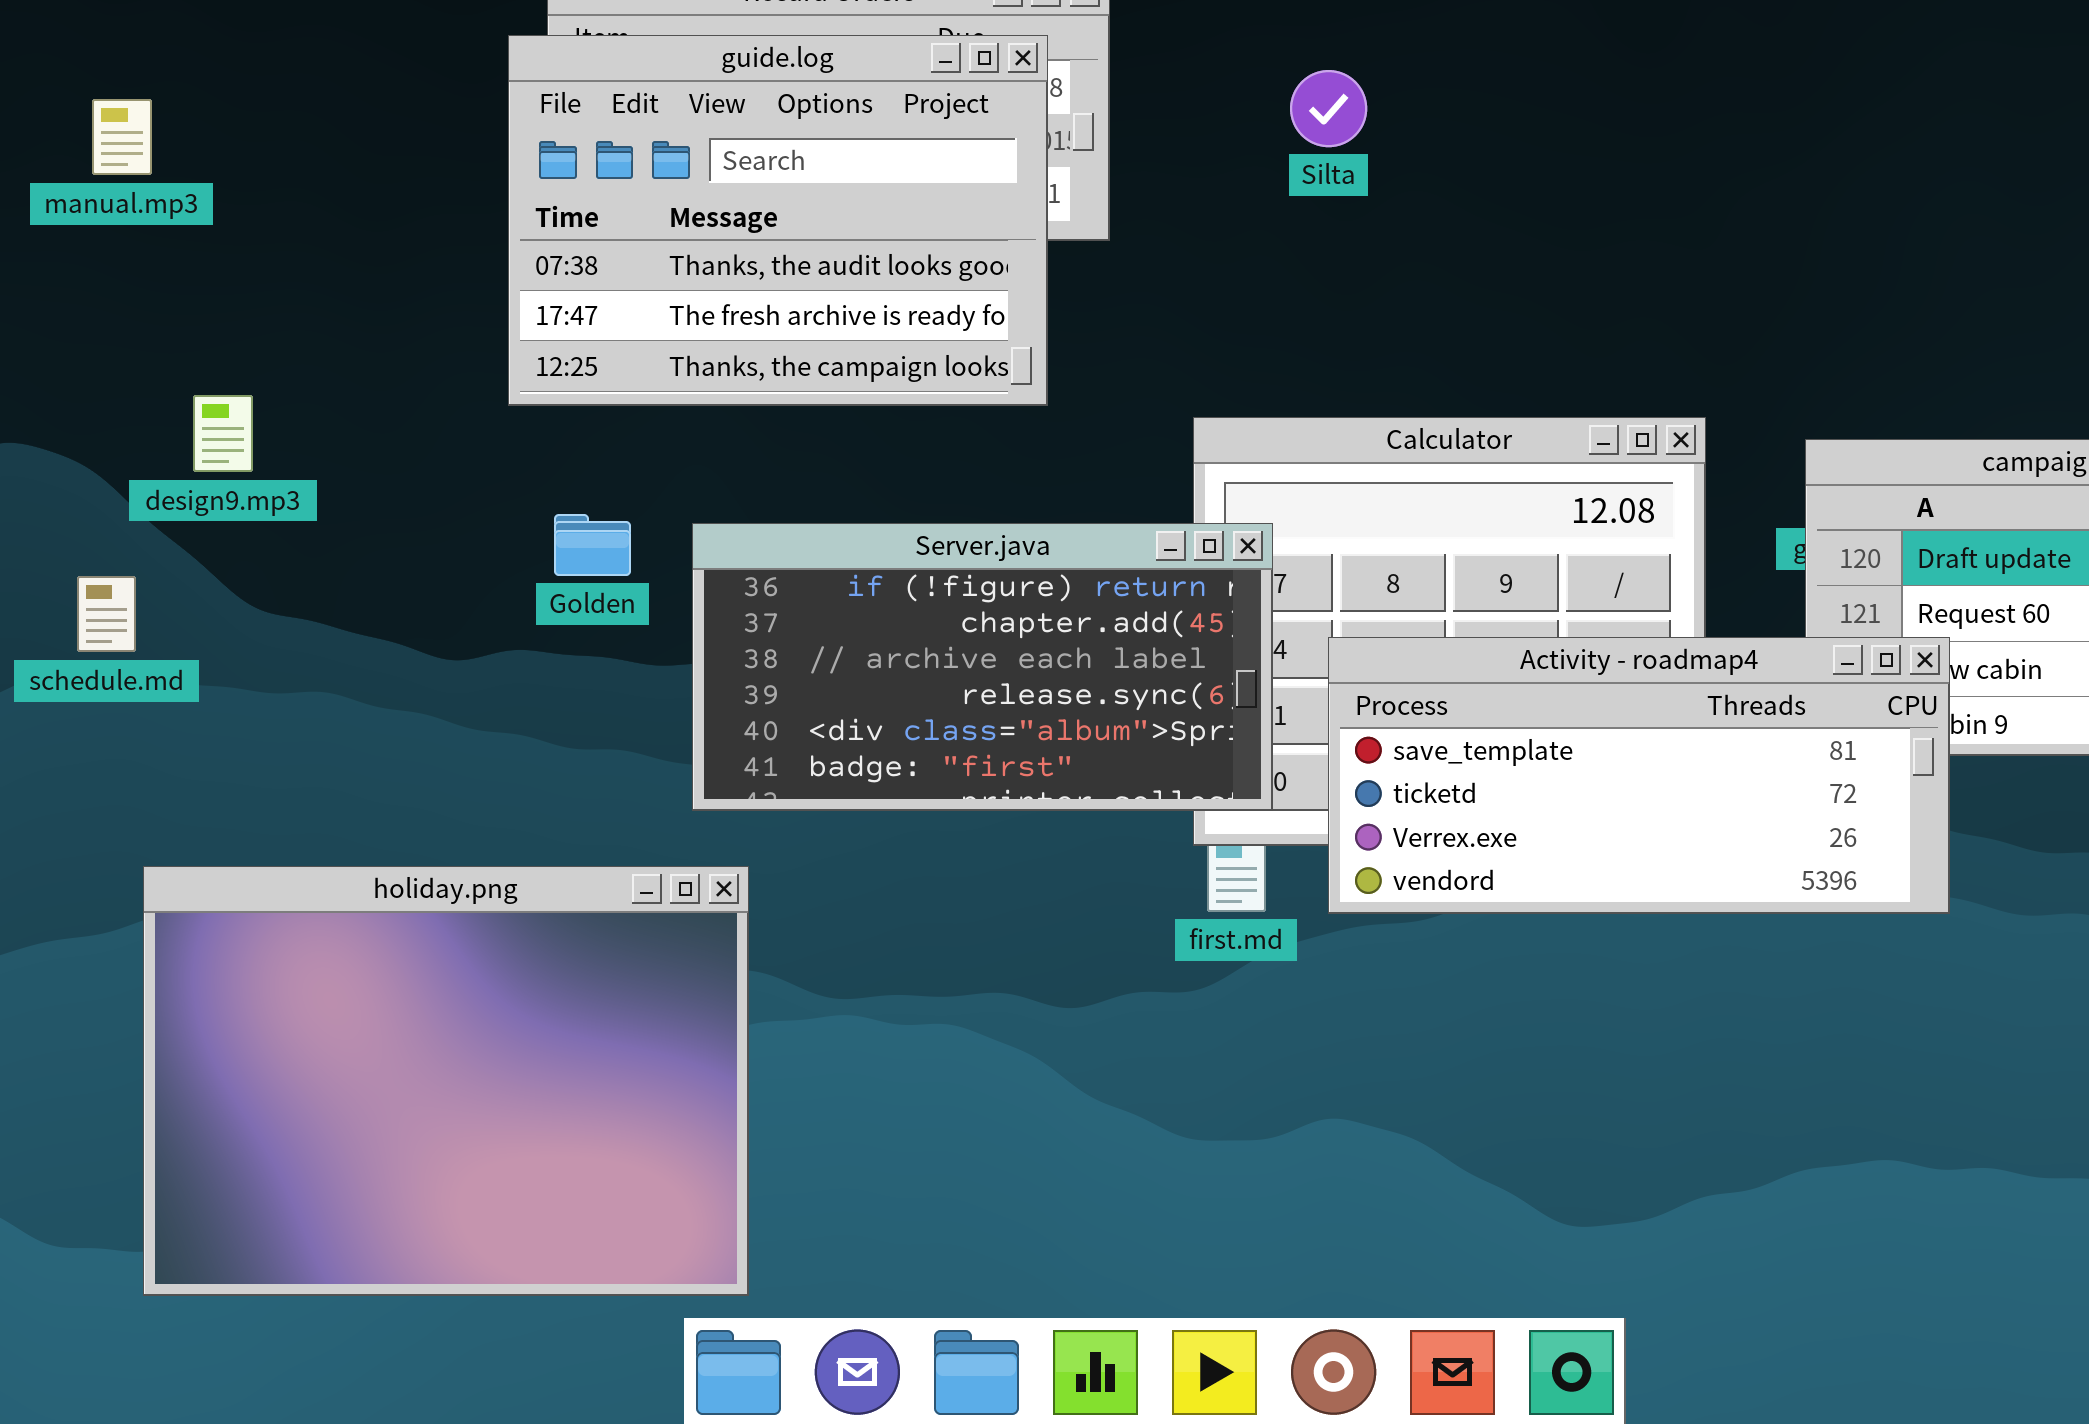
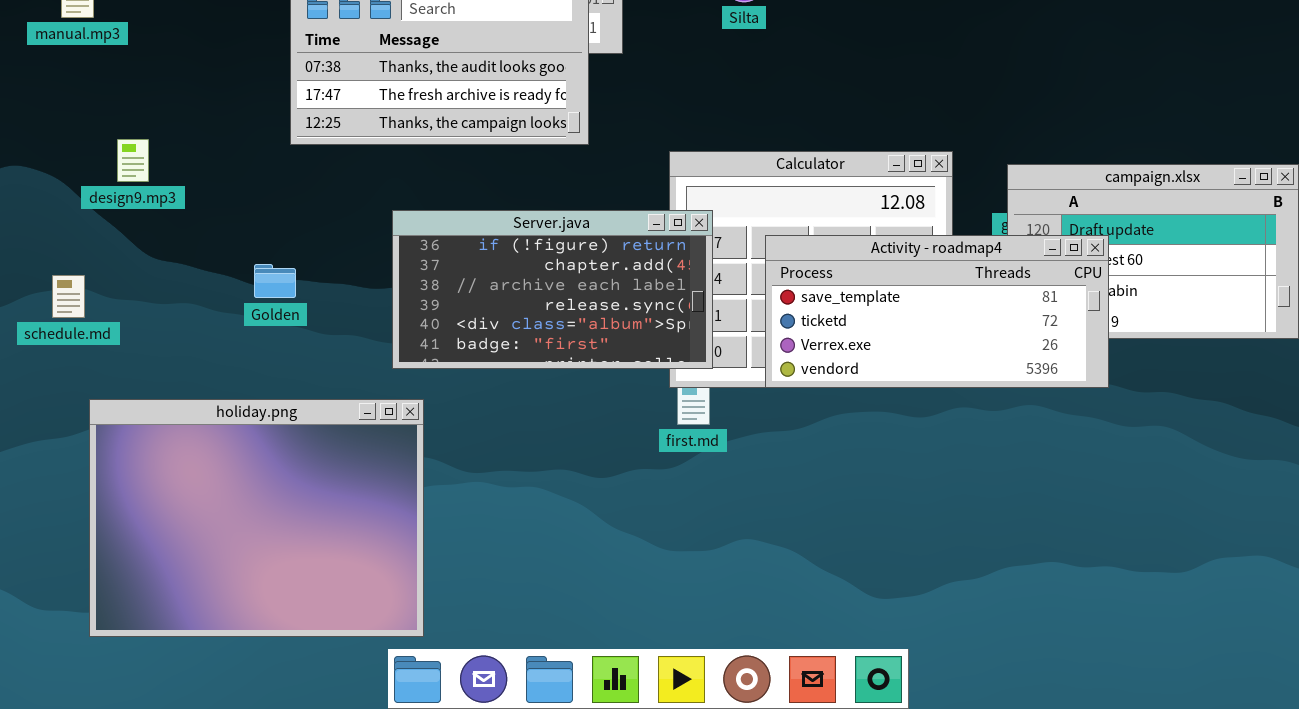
Golden: [554,514,631,576] -> [254,264,296,298], moved
schedule.md: [77,576,136,652] -> [52,275,85,318], moved
Activity - roadmap4: [1328,637,1950,914] -> [765,235,1109,388], moved

